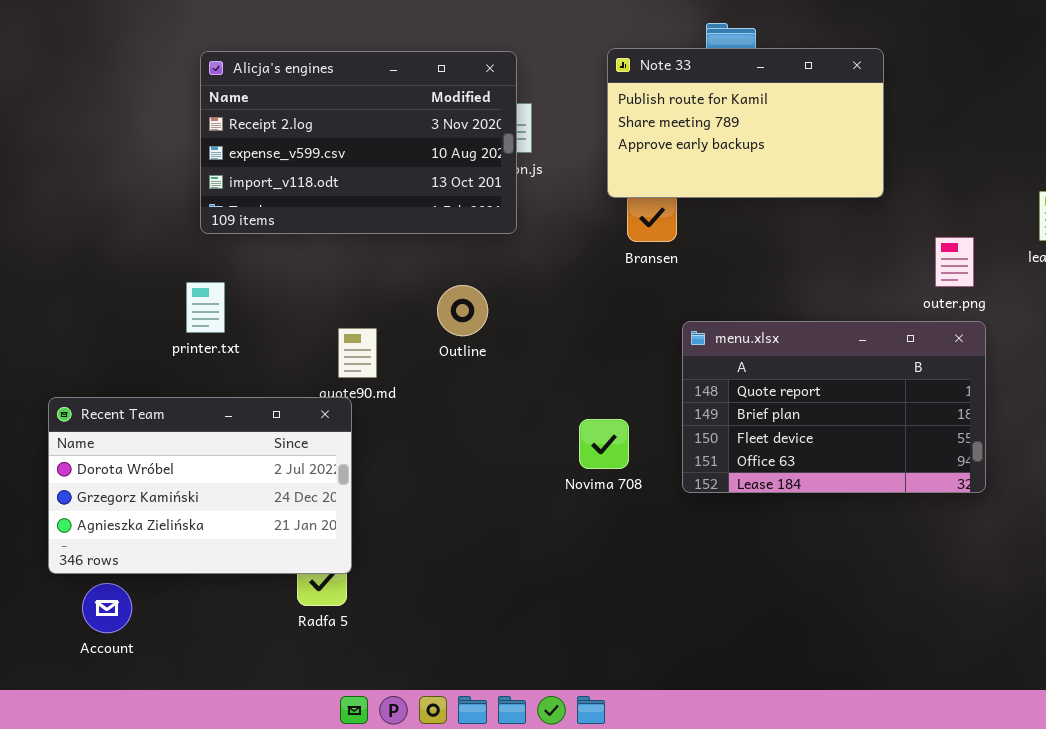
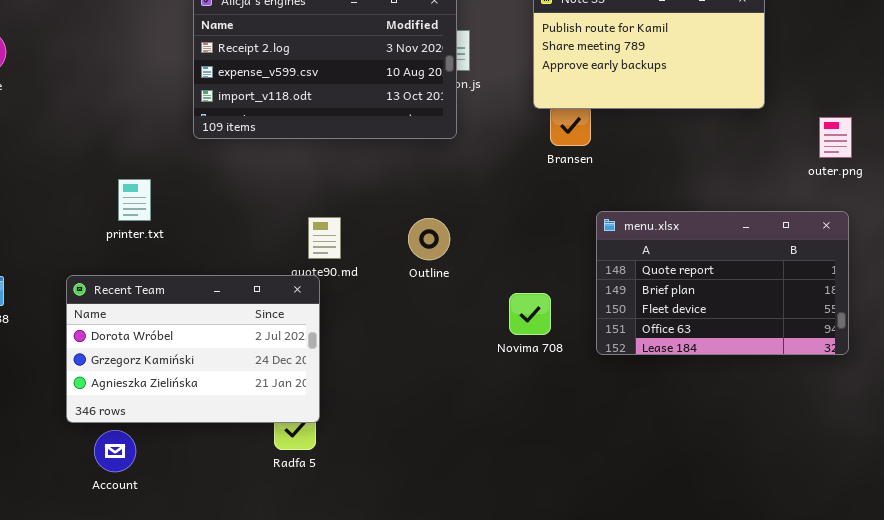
outer.png: [935,237,974,287] -> [819,117,852,158], moved
printer.txt: [186,282,225,333] -> [118,179,151,221], moved
Outline: [437,285,488,336] -> [408,218,450,260], moved

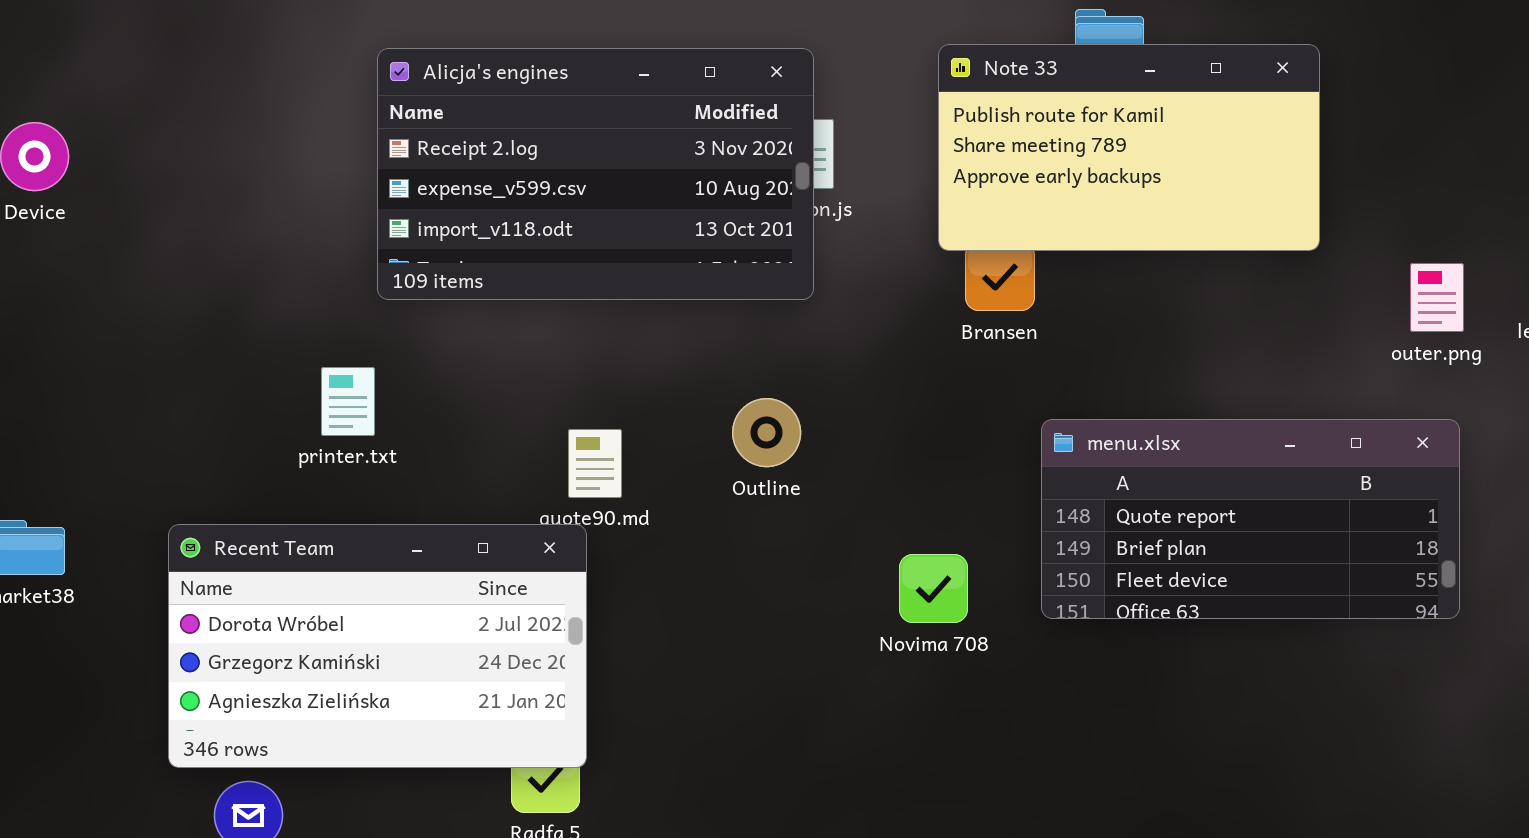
printer.txt: [118,179,151,221] -> [321,367,375,436], moved
menu.xlsx: [596,211,849,355] -> [1041,419,1460,619], resized
Outline: [408,218,450,260] -> [732,398,801,467], moved

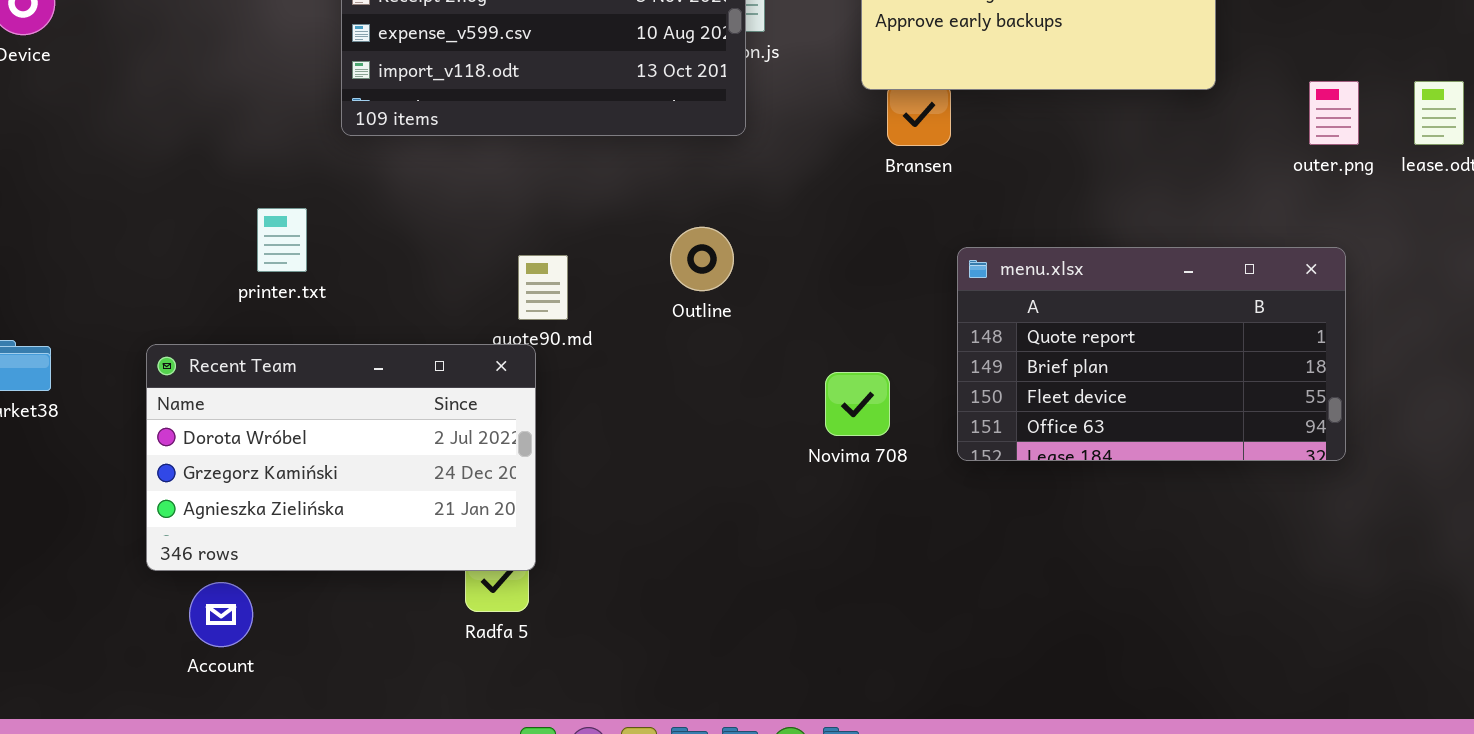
outer.png: [1410,263,1464,332] -> [1309,81,1359,145], moved
printer.txt: [321,367,375,436] -> [257,208,307,272], moved
menu.xlsx: [1041,419,1460,619] -> [957,247,1346,461], resized

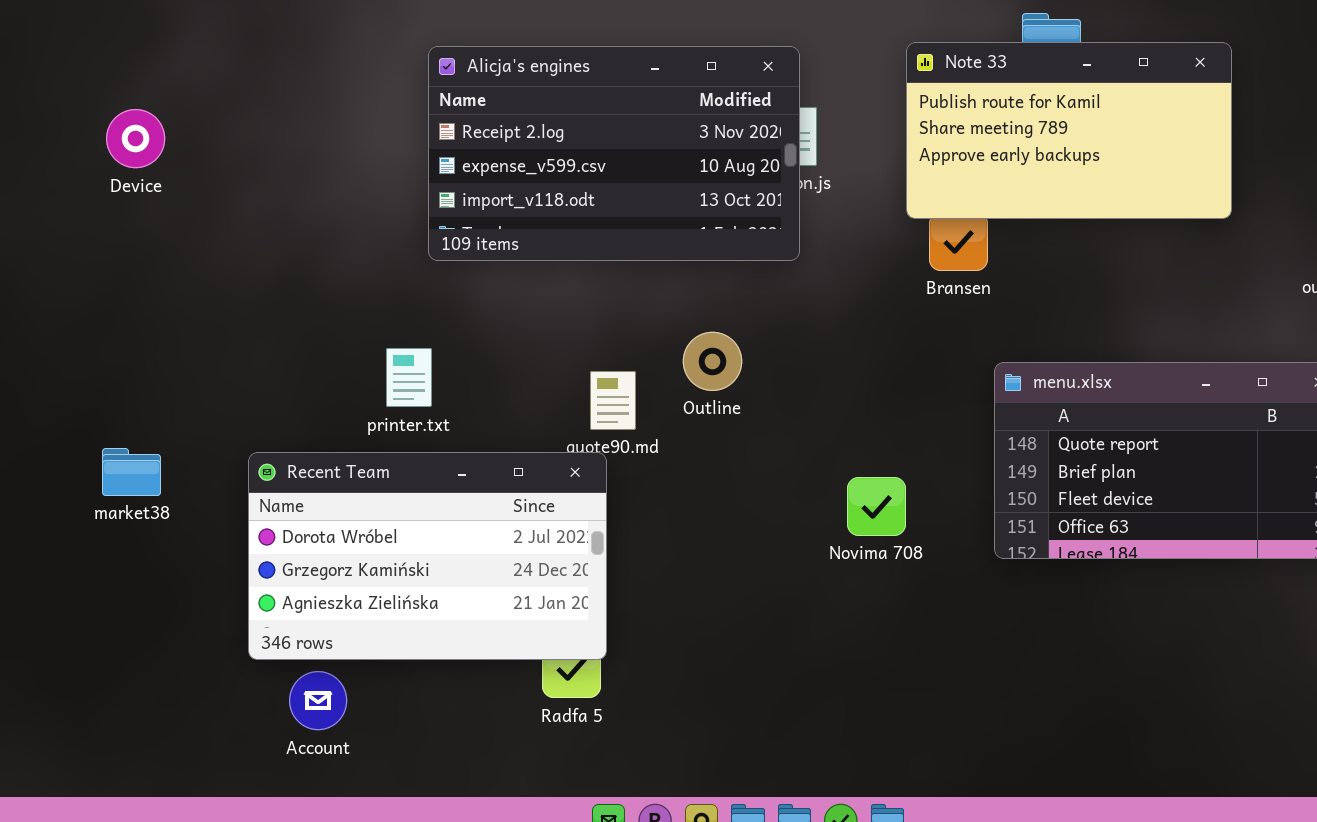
printer.txt: [257,208,307,272] -> [386,348,432,407], moved
Outline: [670,227,734,291] -> [683,332,742,391], moved
Novima 708: [825,372,890,436] -> [847,477,906,536], moved

